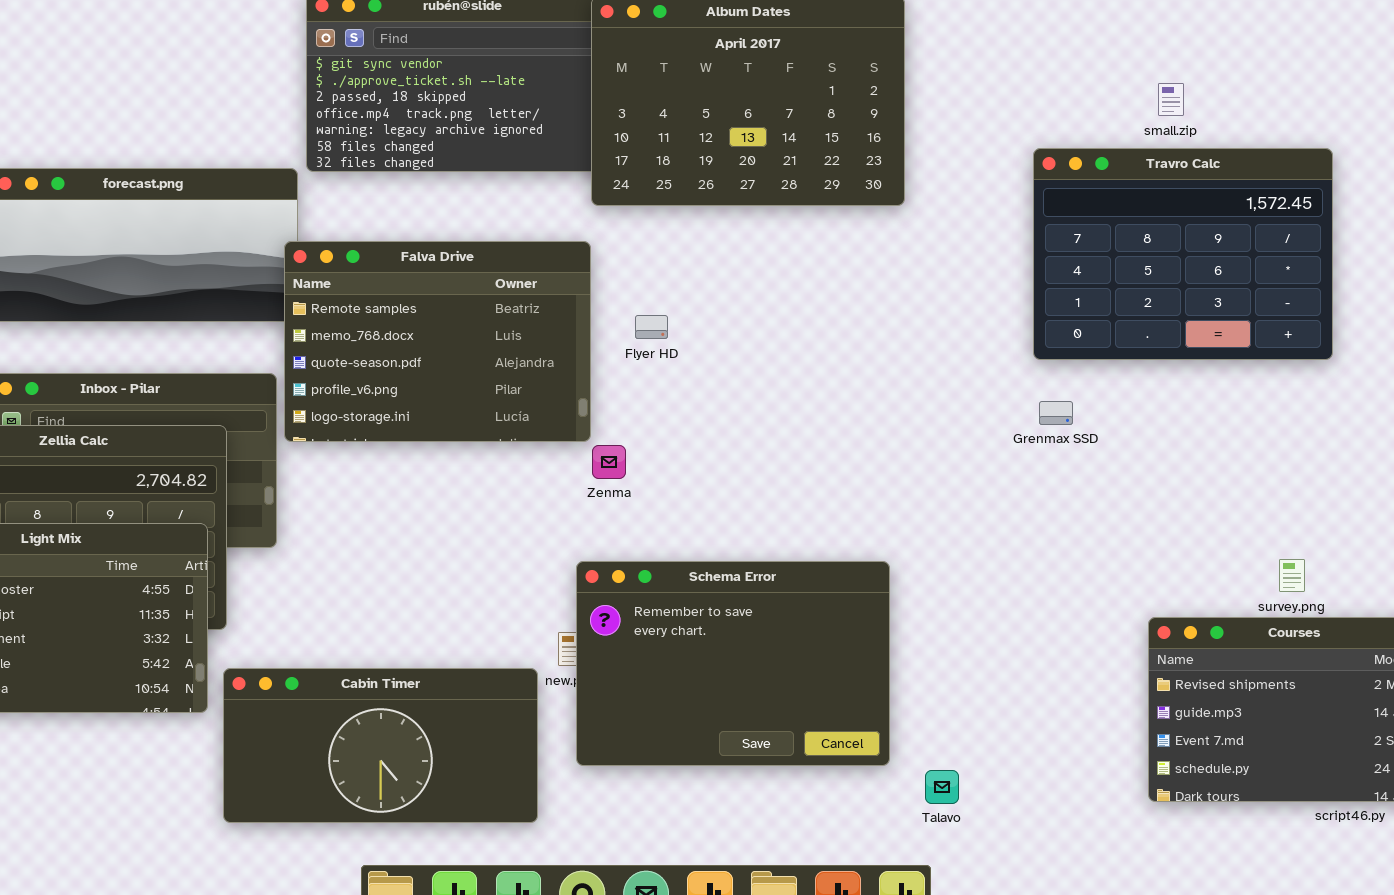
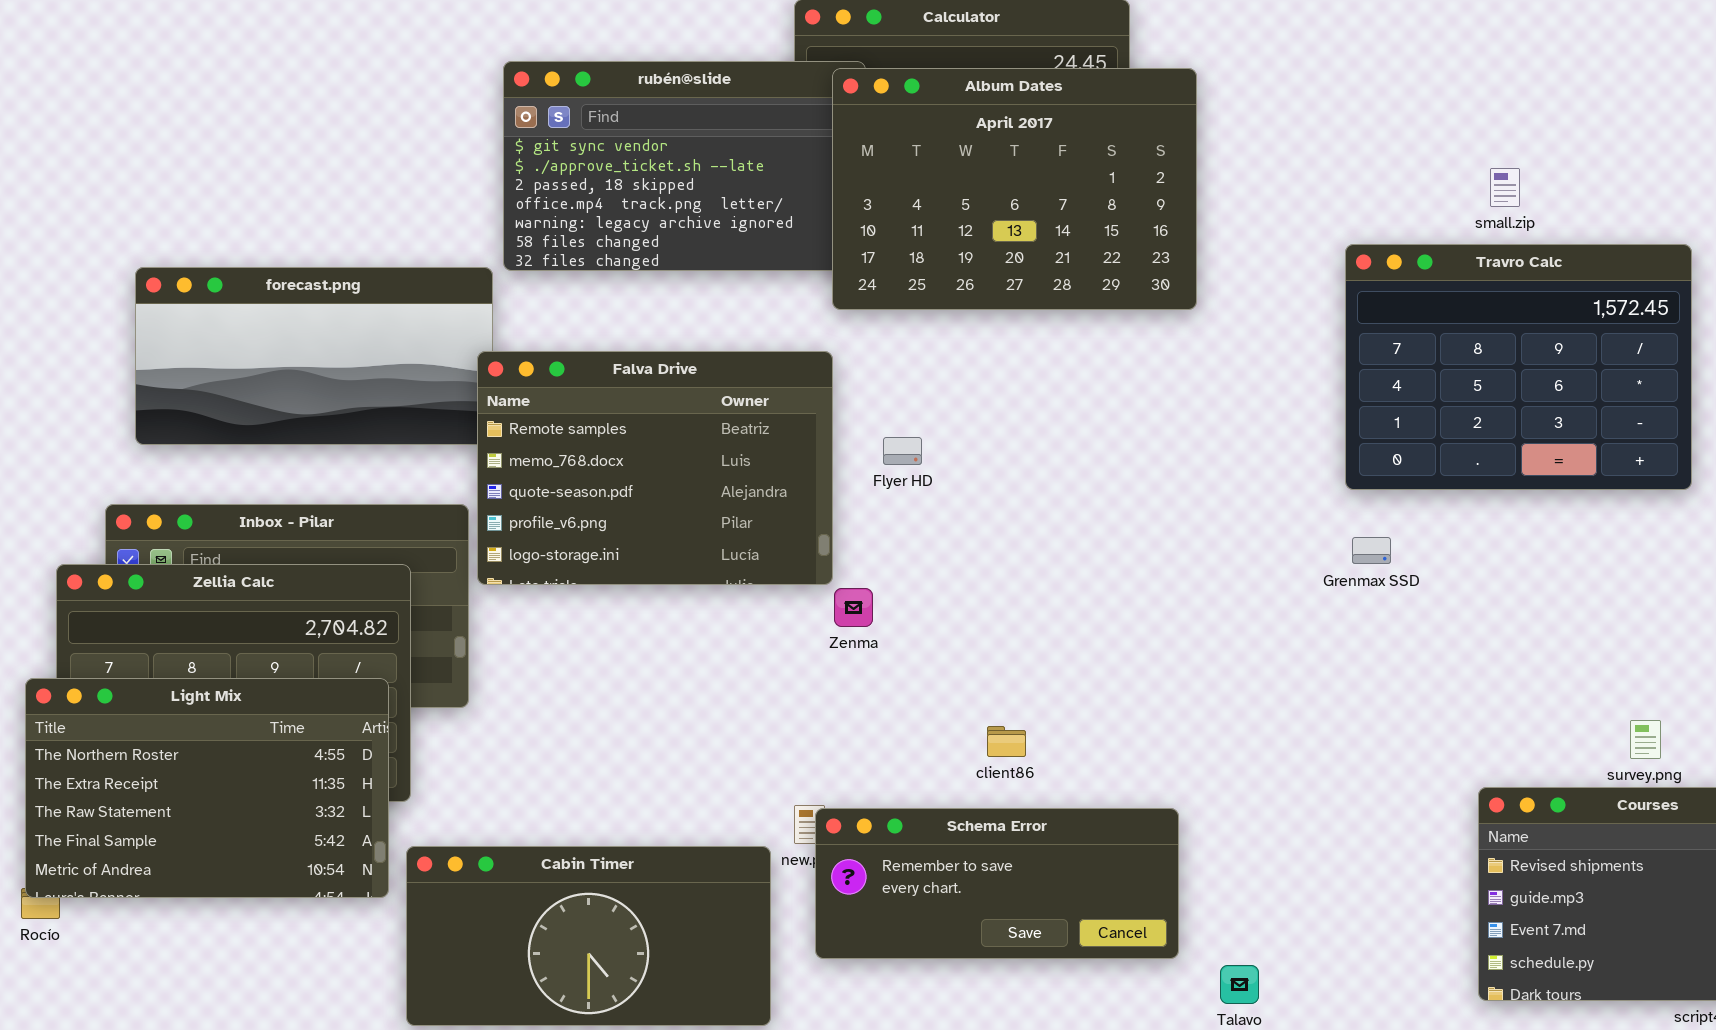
Schema Error: [576,561,890,766] -> [815,808,1179,959], resized

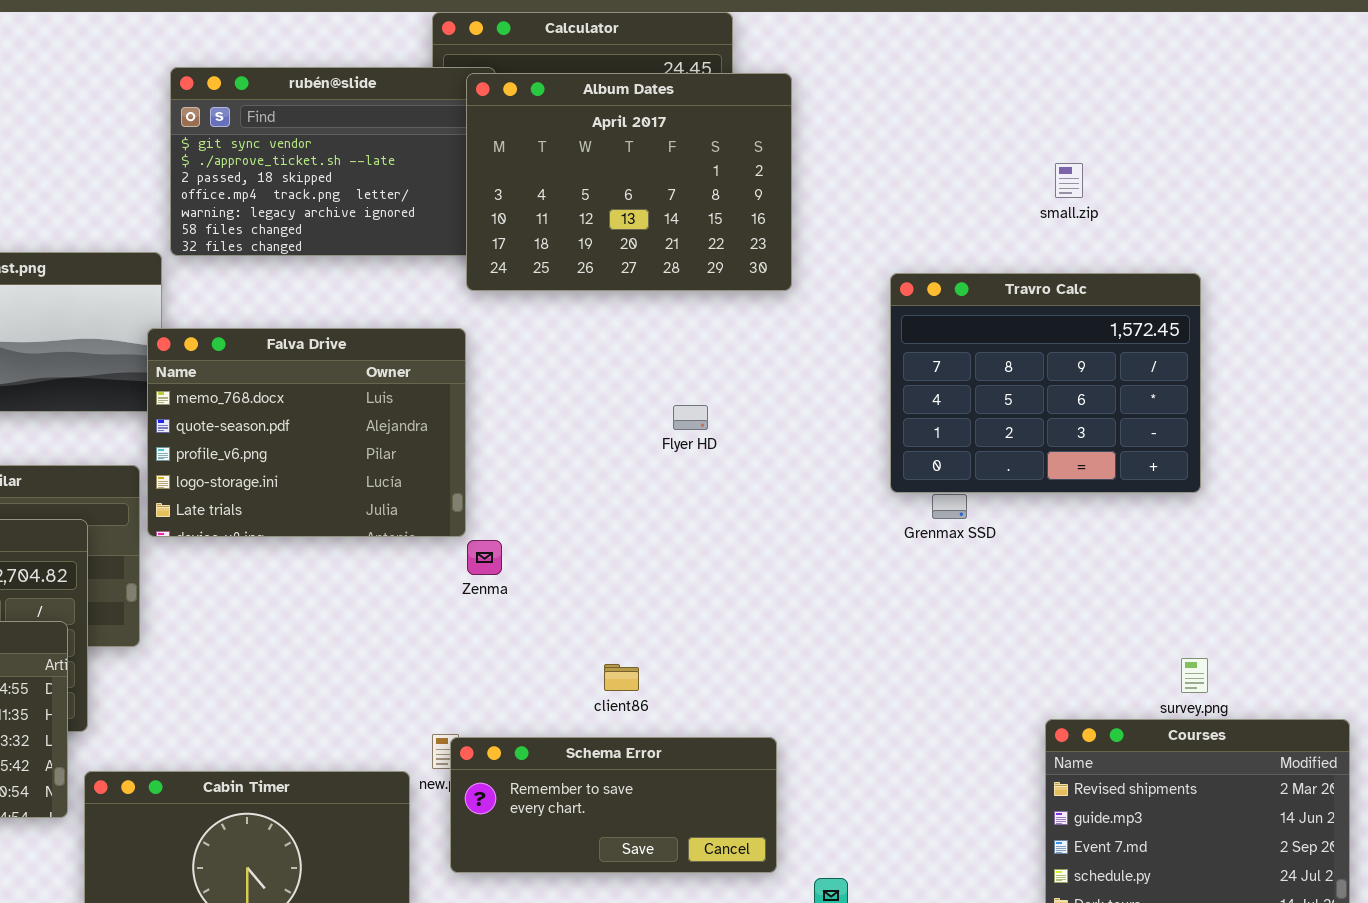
Travro Calc: [1345,244,1692,490] -> [890,273,1201,493], moved
Falva Drive: [477,351,833,585] -> [147,328,466,537], scrolled down 1 row
Flyer HD: [883,437,922,465] -> [673,405,708,430], moved

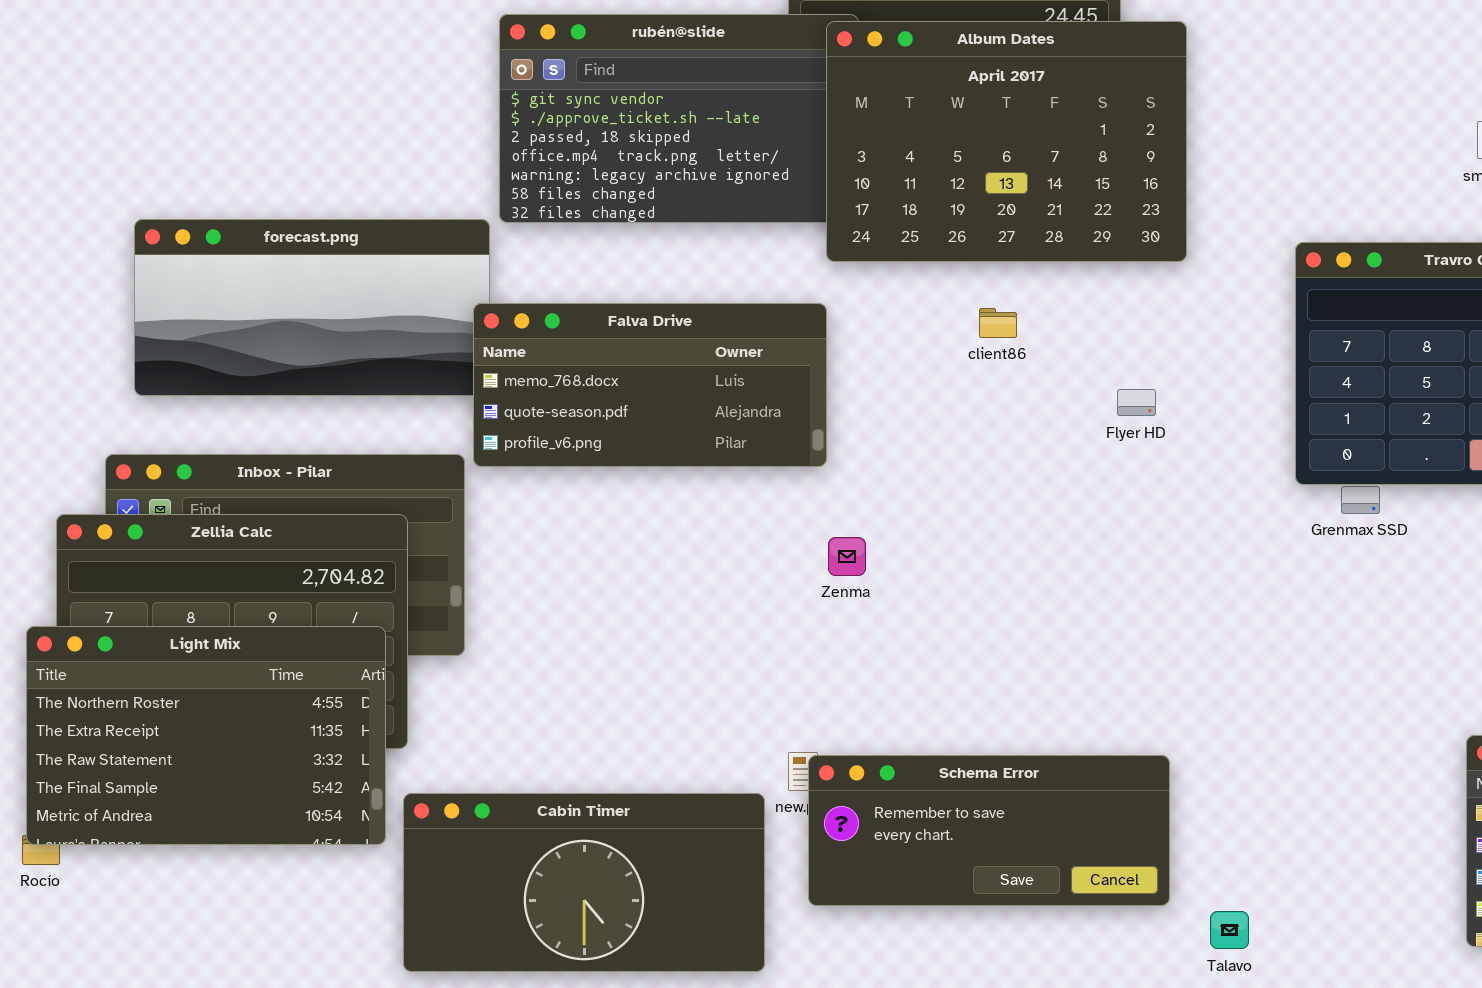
Falva Drive: [147,328,466,537] -> [473,303,827,467], resized
Flyer HD: [673,405,708,430] -> [1117,389,1156,416], moved
client86: [604,664,639,691] -> [979,308,1017,338], moved

